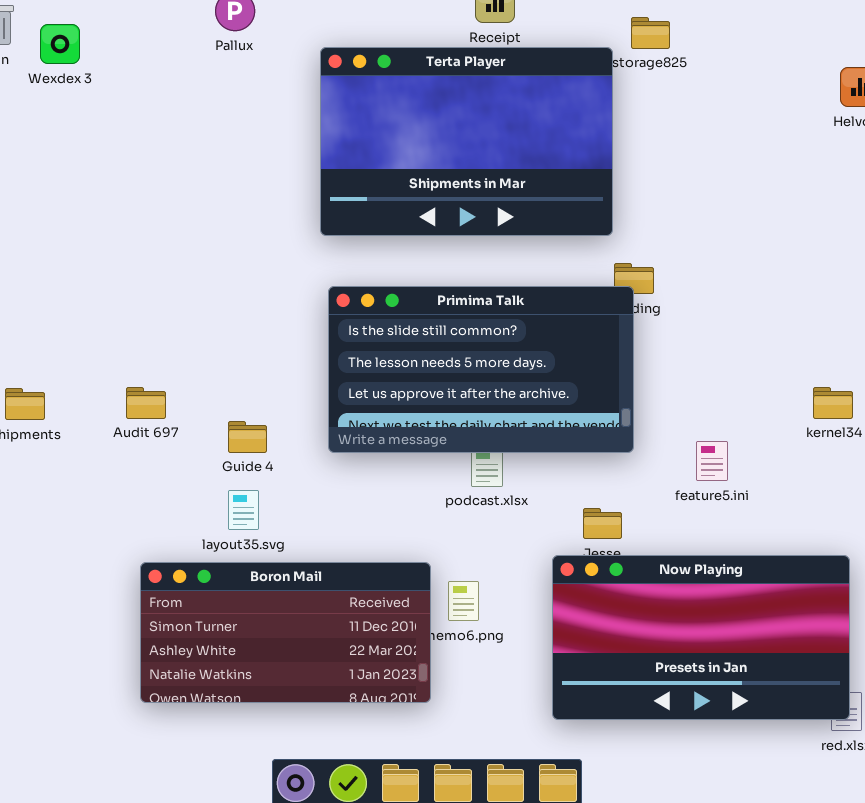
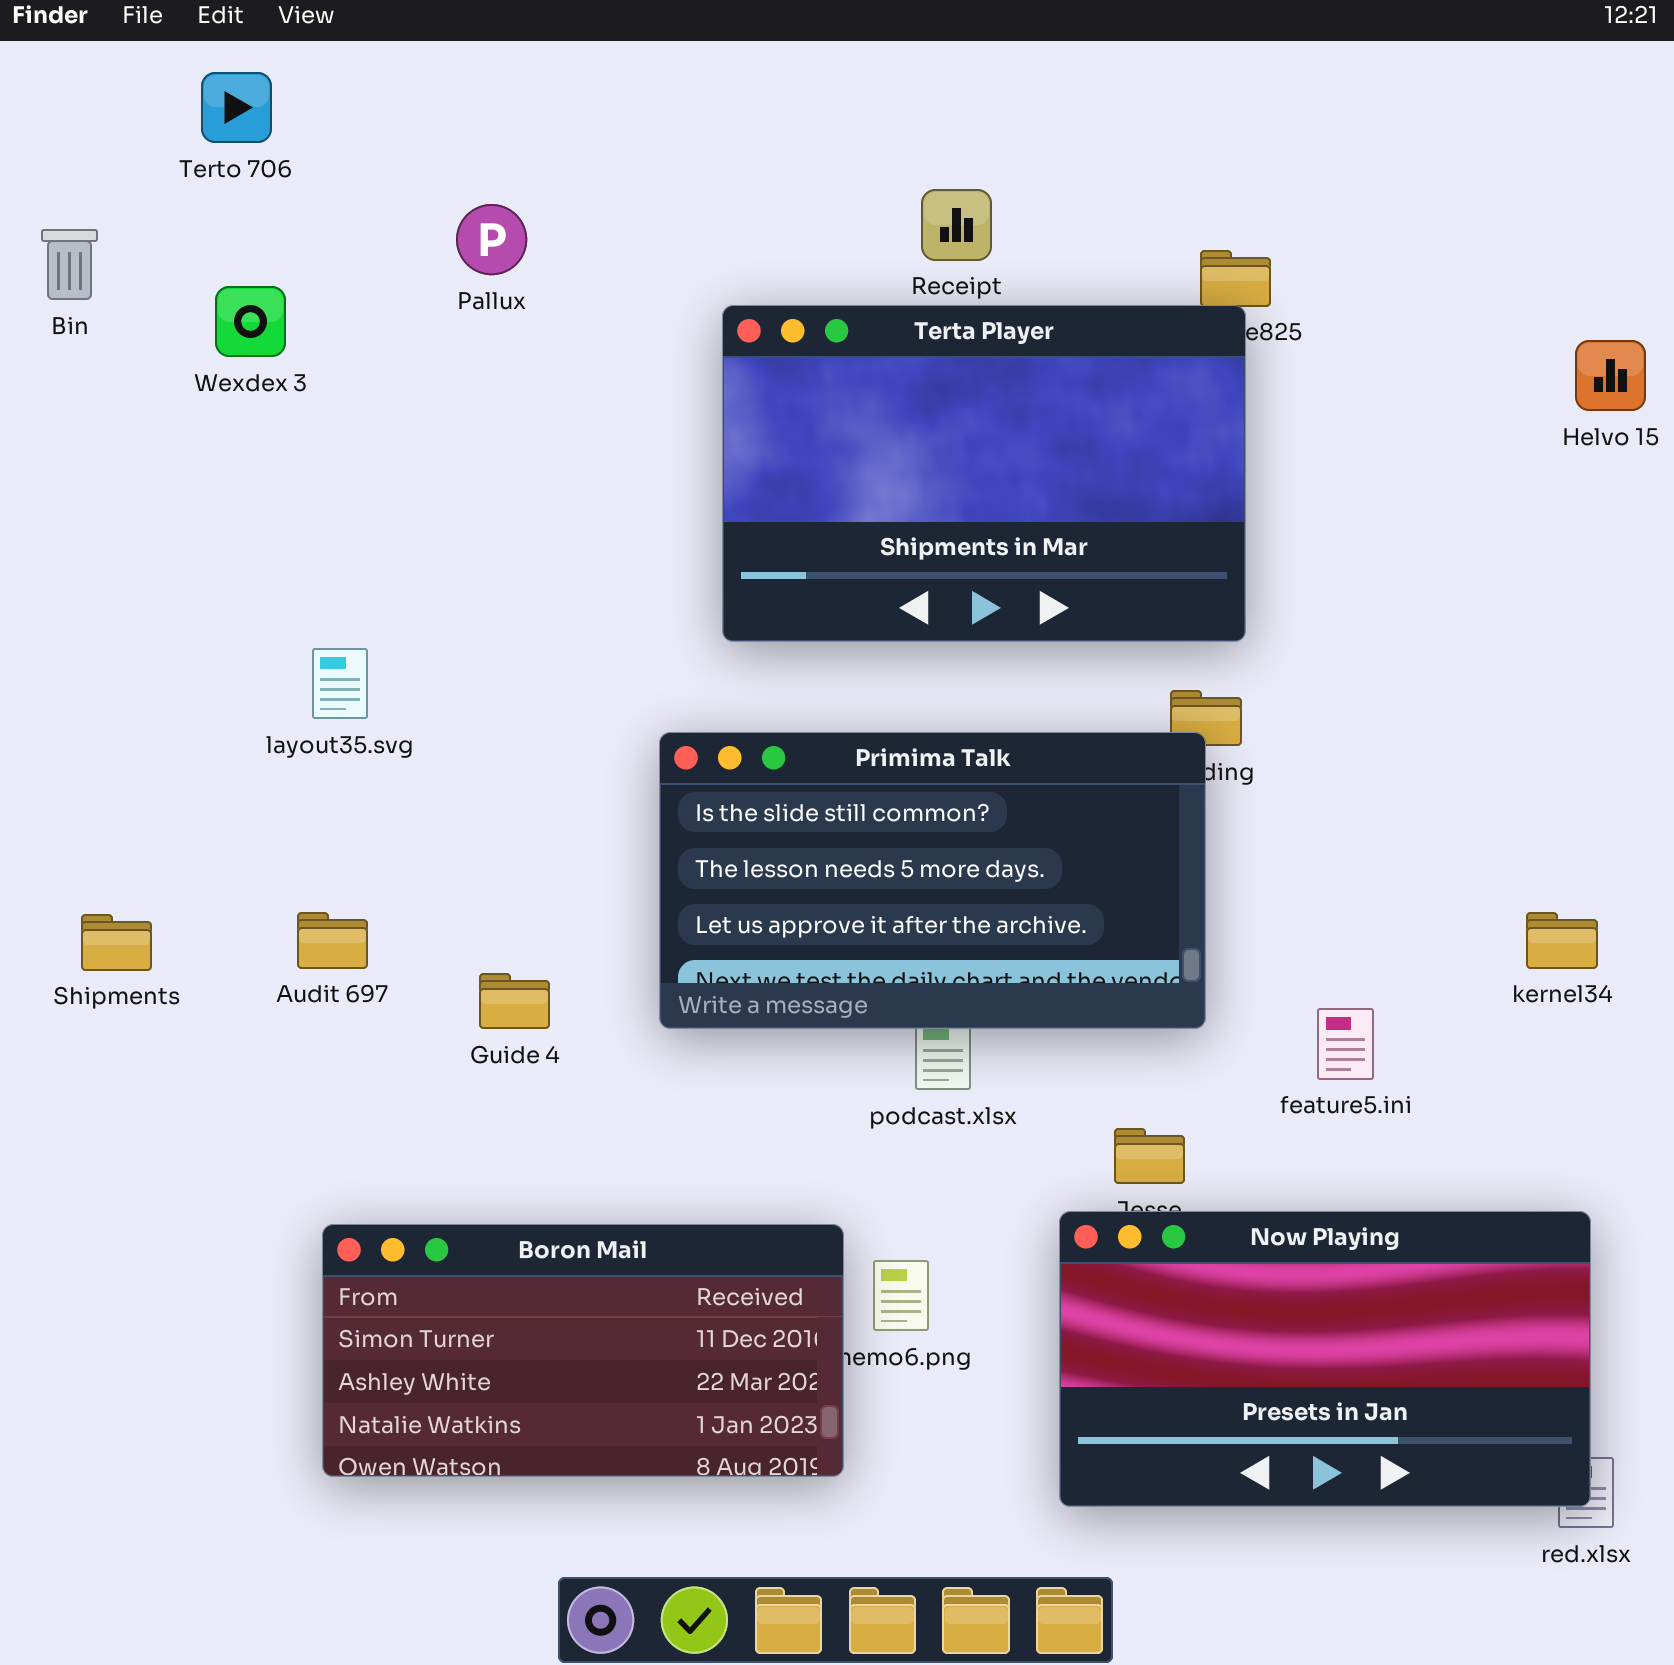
Wexdex 3: [40,24,80,64] -> [215,286,286,357], moved
Terta Player: [320,47,613,236] -> [722,305,1246,642], moved
layout35.svg: [228,490,259,530] -> [312,648,368,719], moved

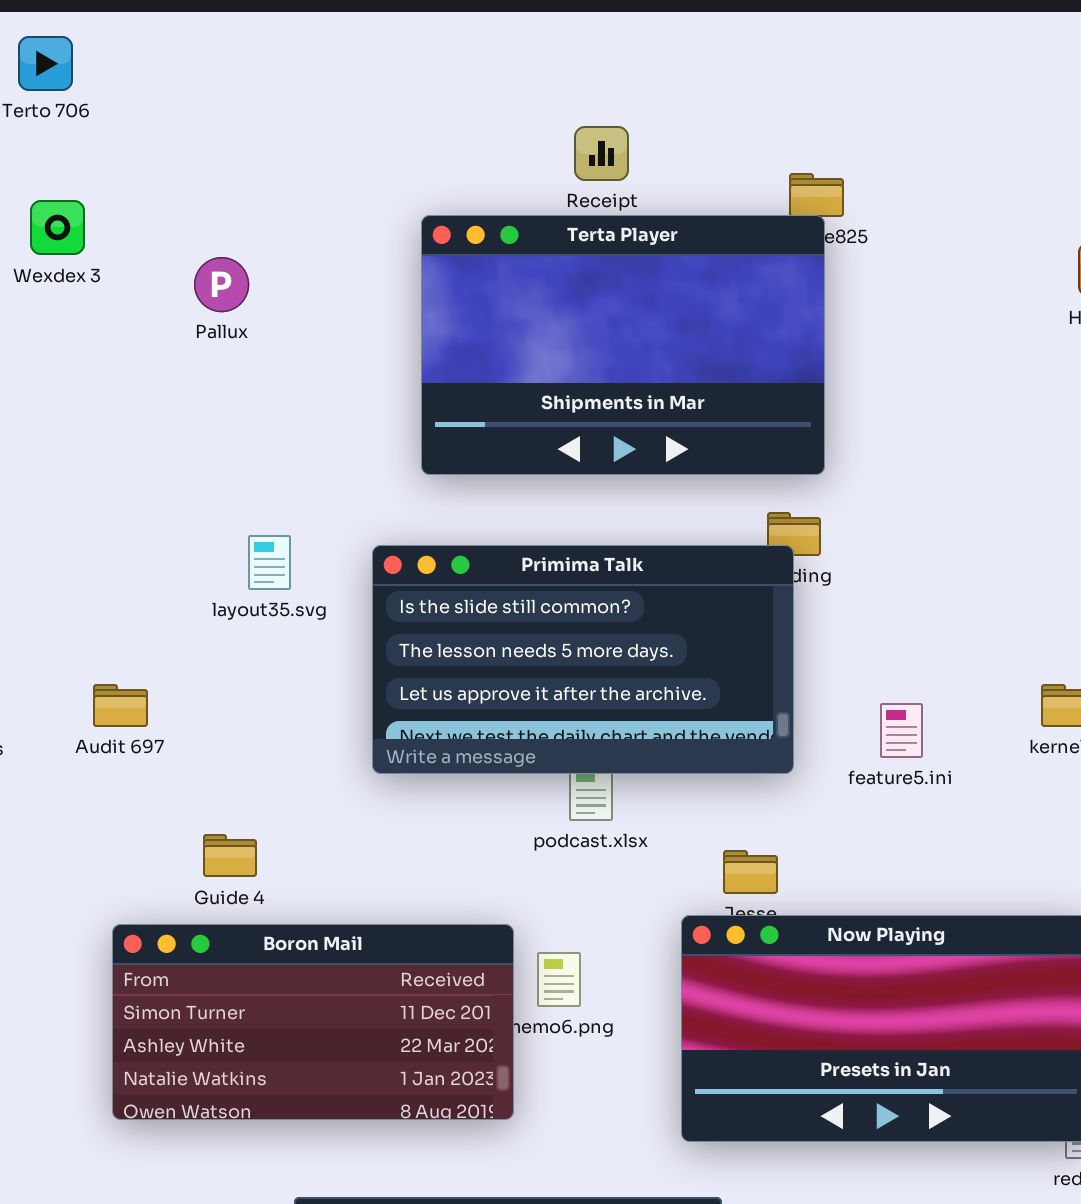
Pallux: [456,204,527,275] -> [194,257,249,312], moved
layout35.svg: [312,648,368,719] -> [248,535,291,590], moved
Guide 4: [479,973,550,1029] -> [203,834,257,877], moved
feature5.ini: [1317,1008,1374,1080] -> [880,703,923,758], moved

